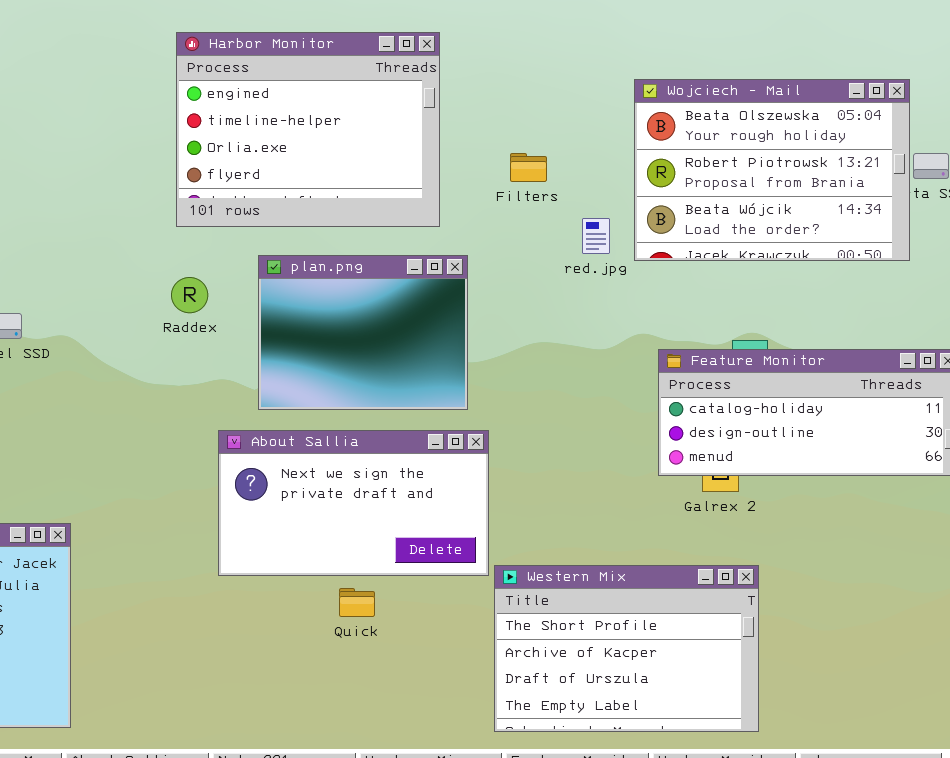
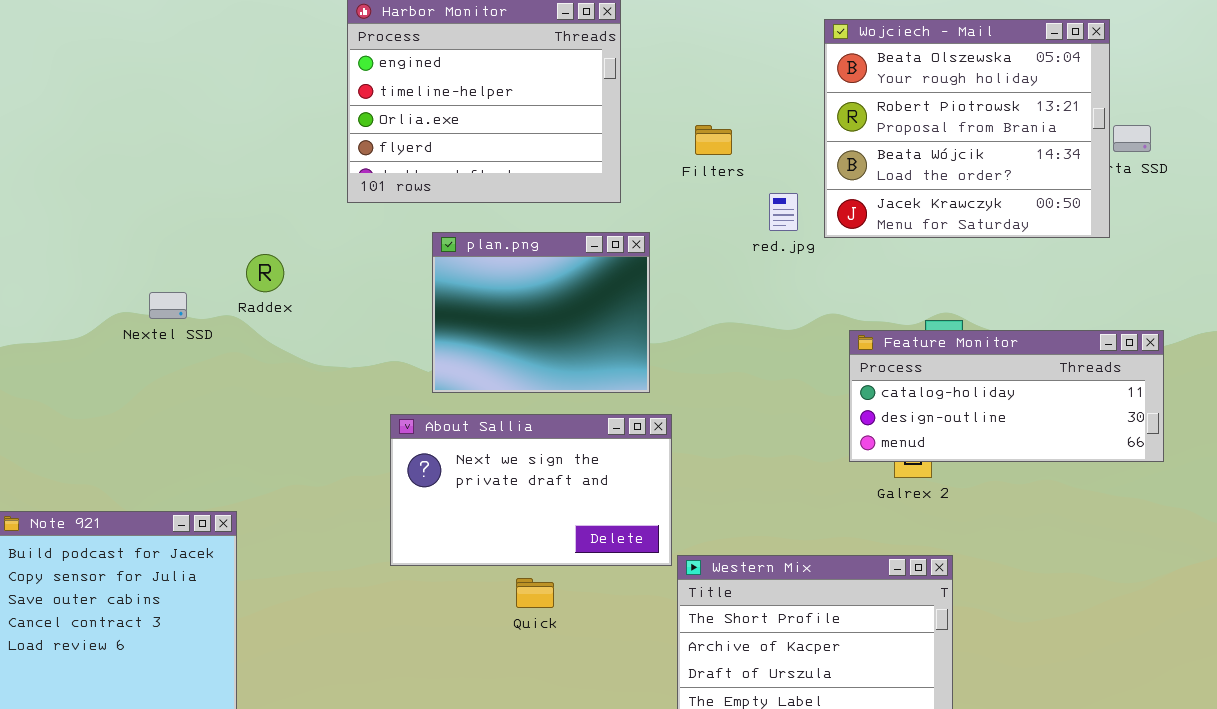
Wojciech - Mail: [634,79,910,261] -> [824,19,1110,238], resized
Raddex: [171,277,208,313] -> [246,254,284,292], moved

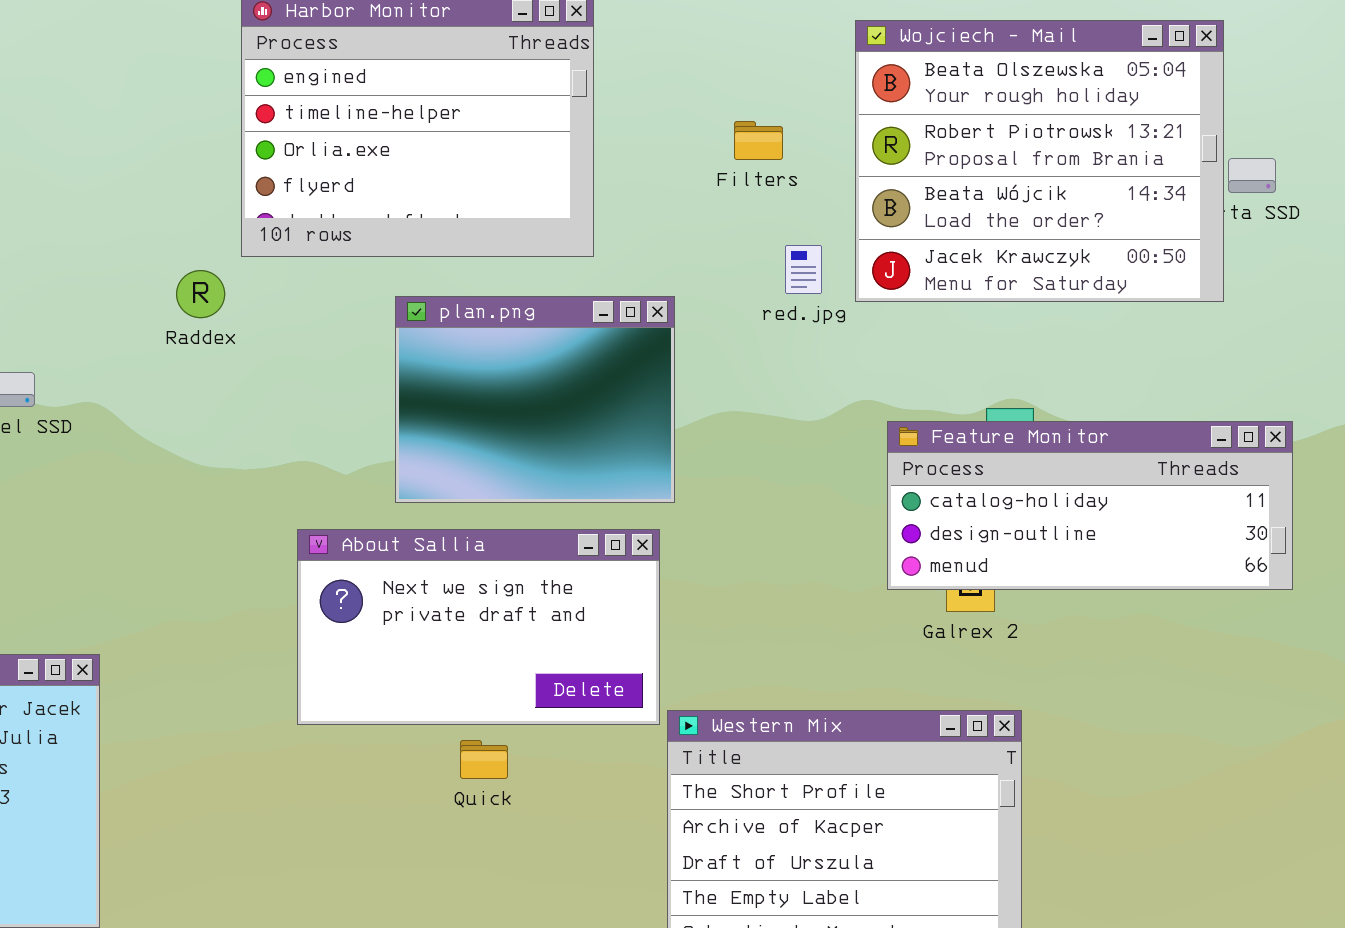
Filters: [695,125,732,155] -> [734,121,783,160], moved
plan.png: [432,232,650,393] -> [395,296,675,503], moved
Raddex: [246,254,284,292] -> [176,270,225,318], moved

